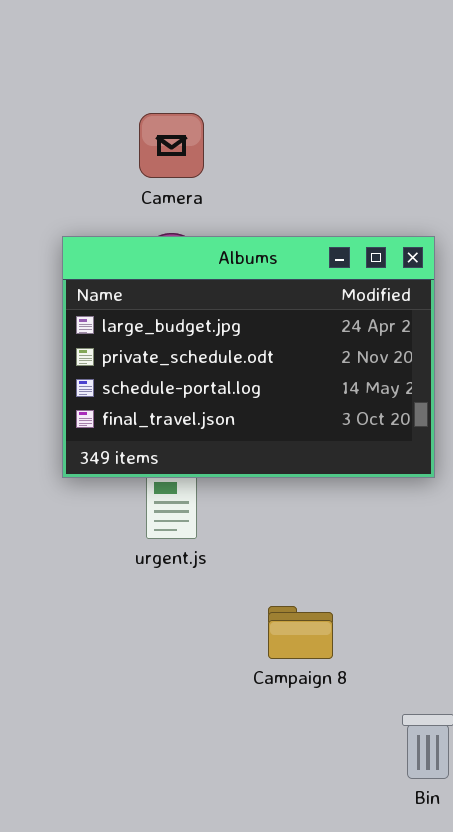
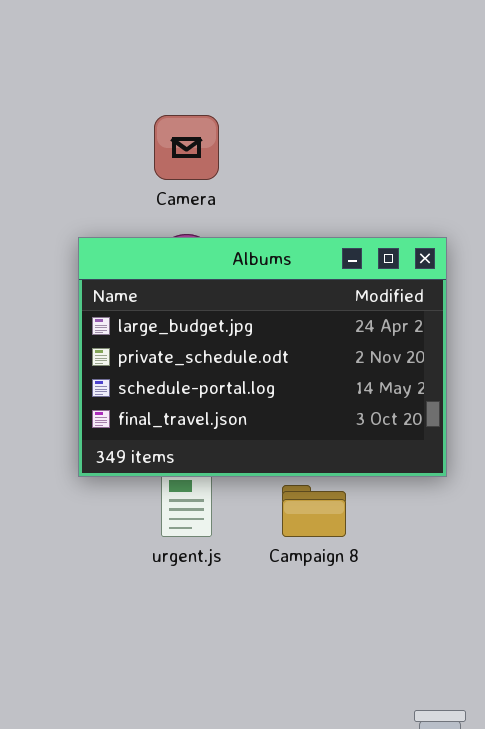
Campaign 8: [268,606,333,659] -> [282,485,346,537], moved

